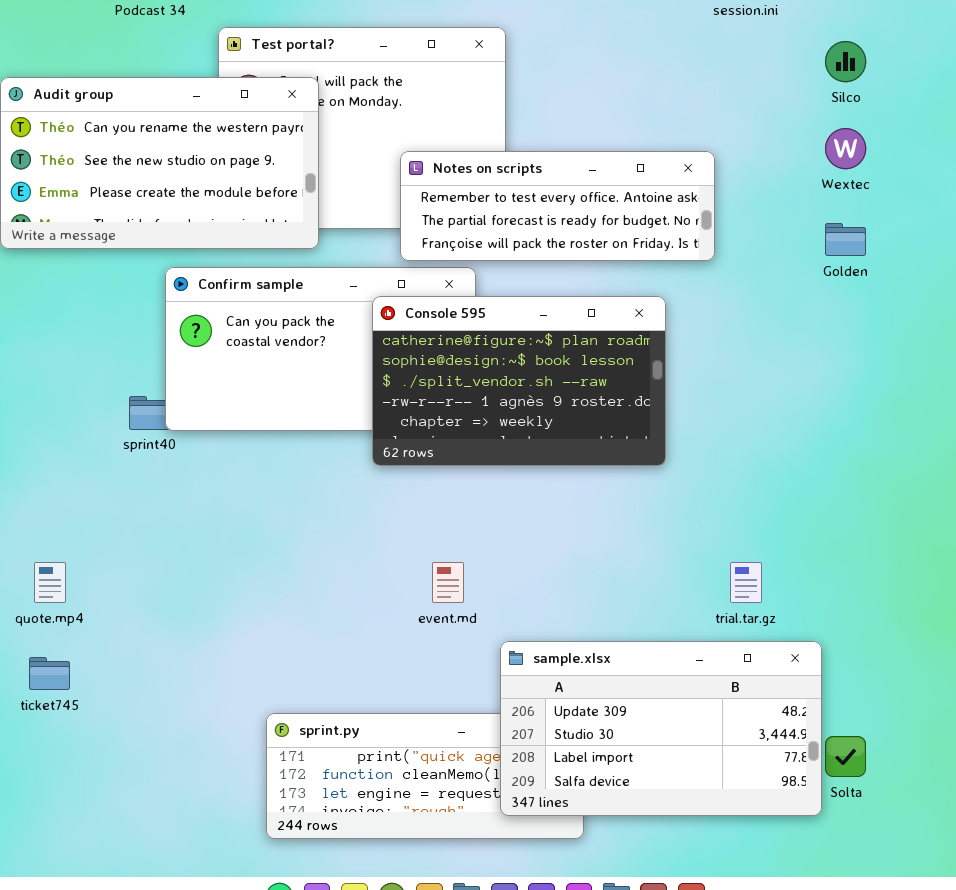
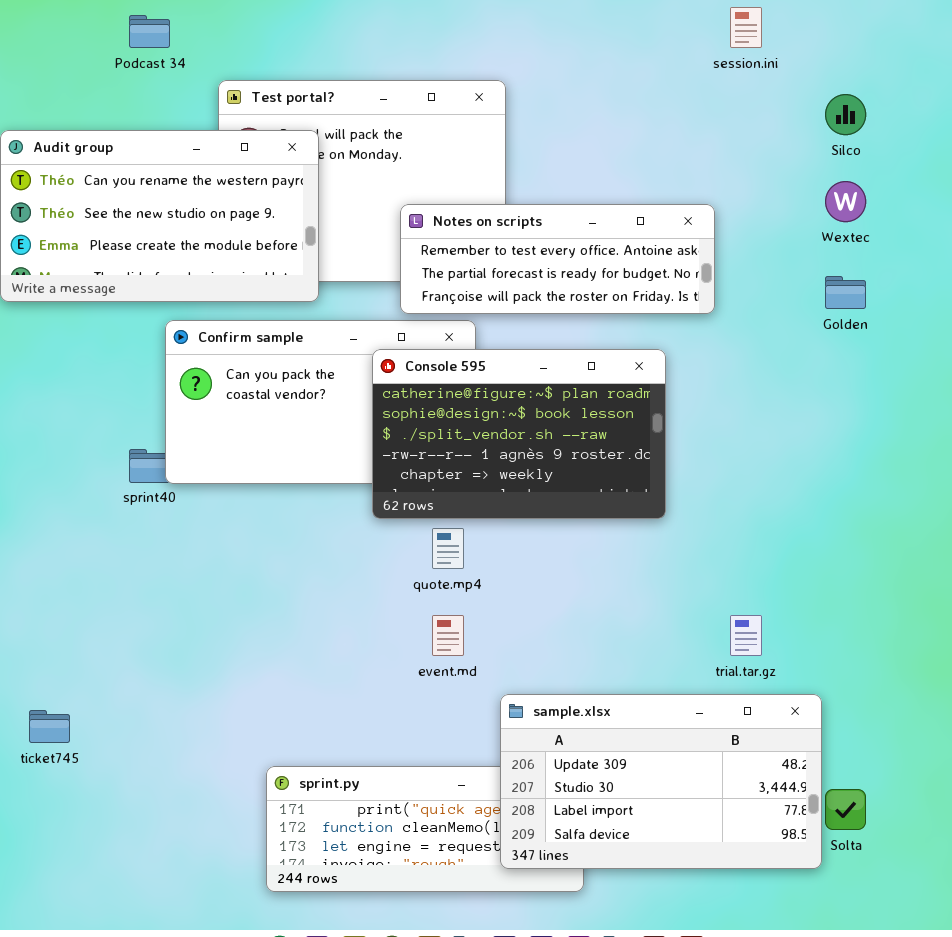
quote.mp4: [34,562,66,603] -> [432,528,464,569], moved

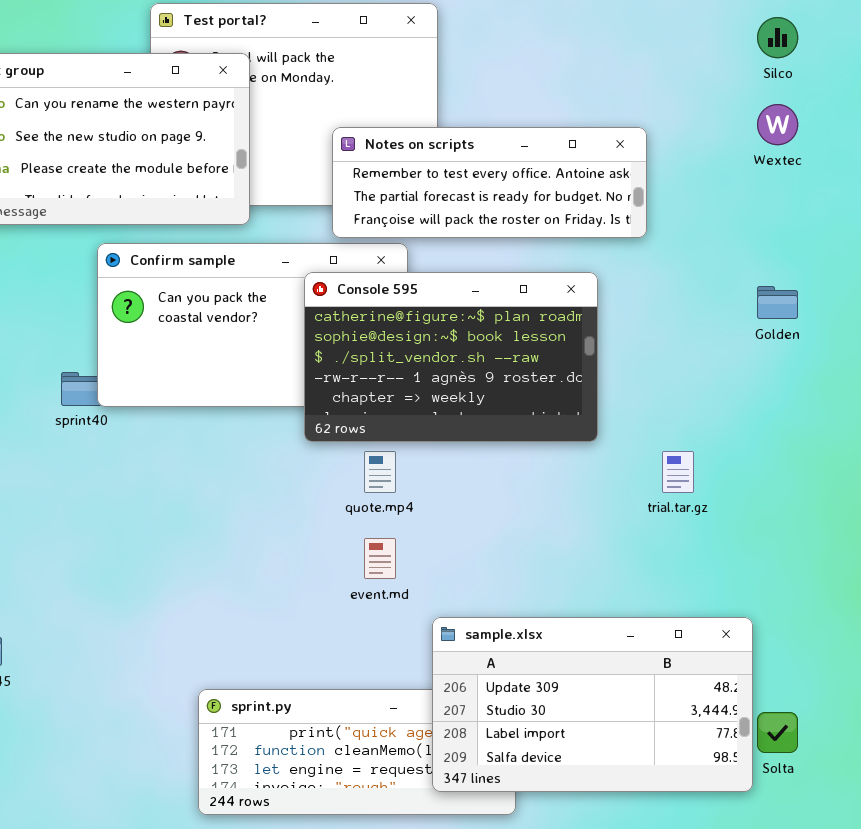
Golden: [825,276,866,309] -> [757,286,798,319], moved
trial.tar.gz: [730,615,762,656] -> [662,451,694,493], moved

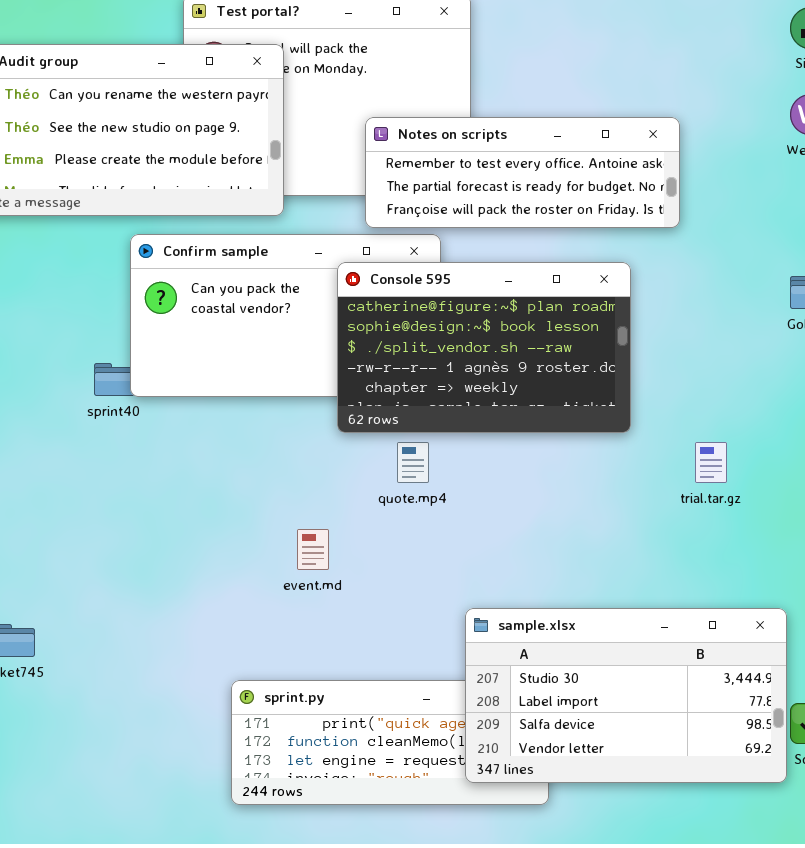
event.md: [364,538,396,579] -> [297,529,329,570], moved
sample.xlsx: [432,617,753,792] -> [465,608,787,783], scrolled down 1 row

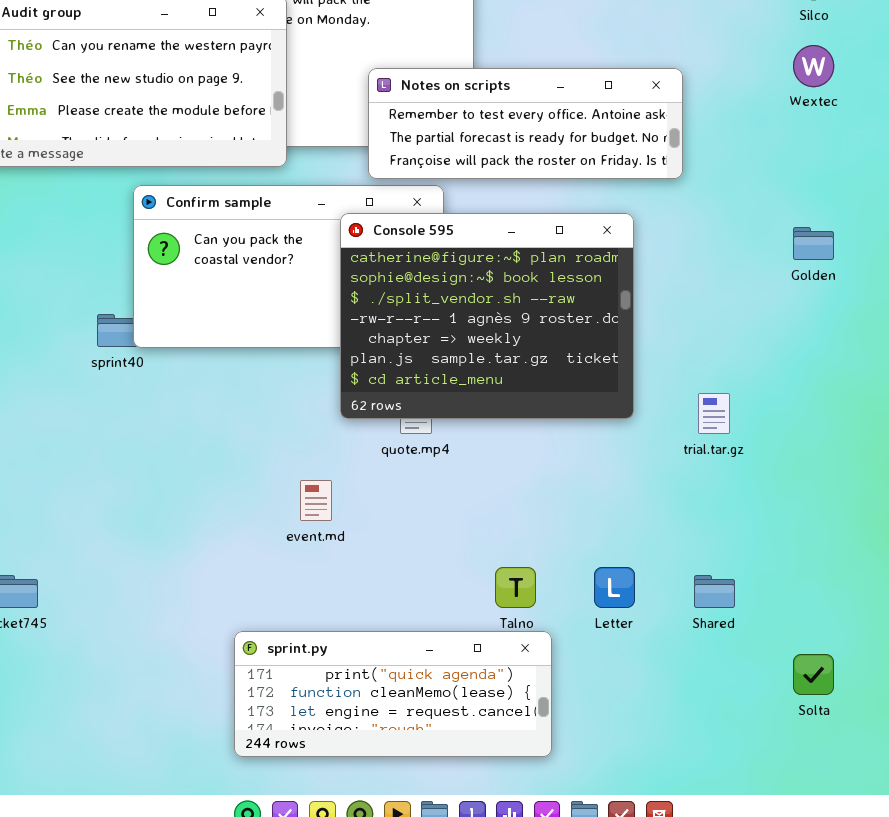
Console 595: [337,262,631,433] -> [340,213,634,419], resized
sample.xlsx: [465,608,787,783] -> none, closed

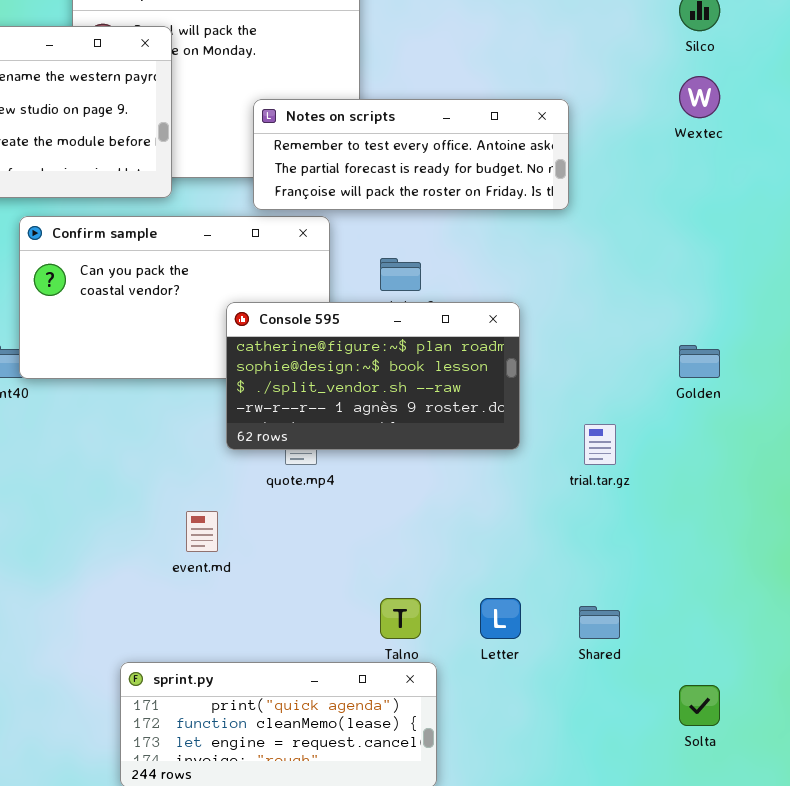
Console 595: [340,213,634,419] -> [226,302,520,450], resized
Golden: [793,227,834,260] -> [679,345,720,378], moved

